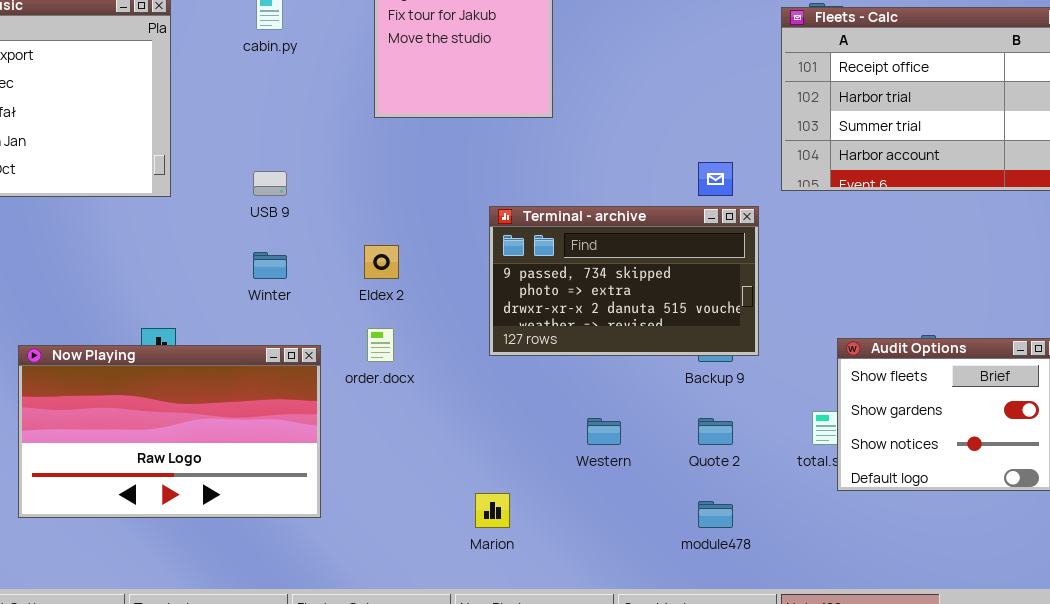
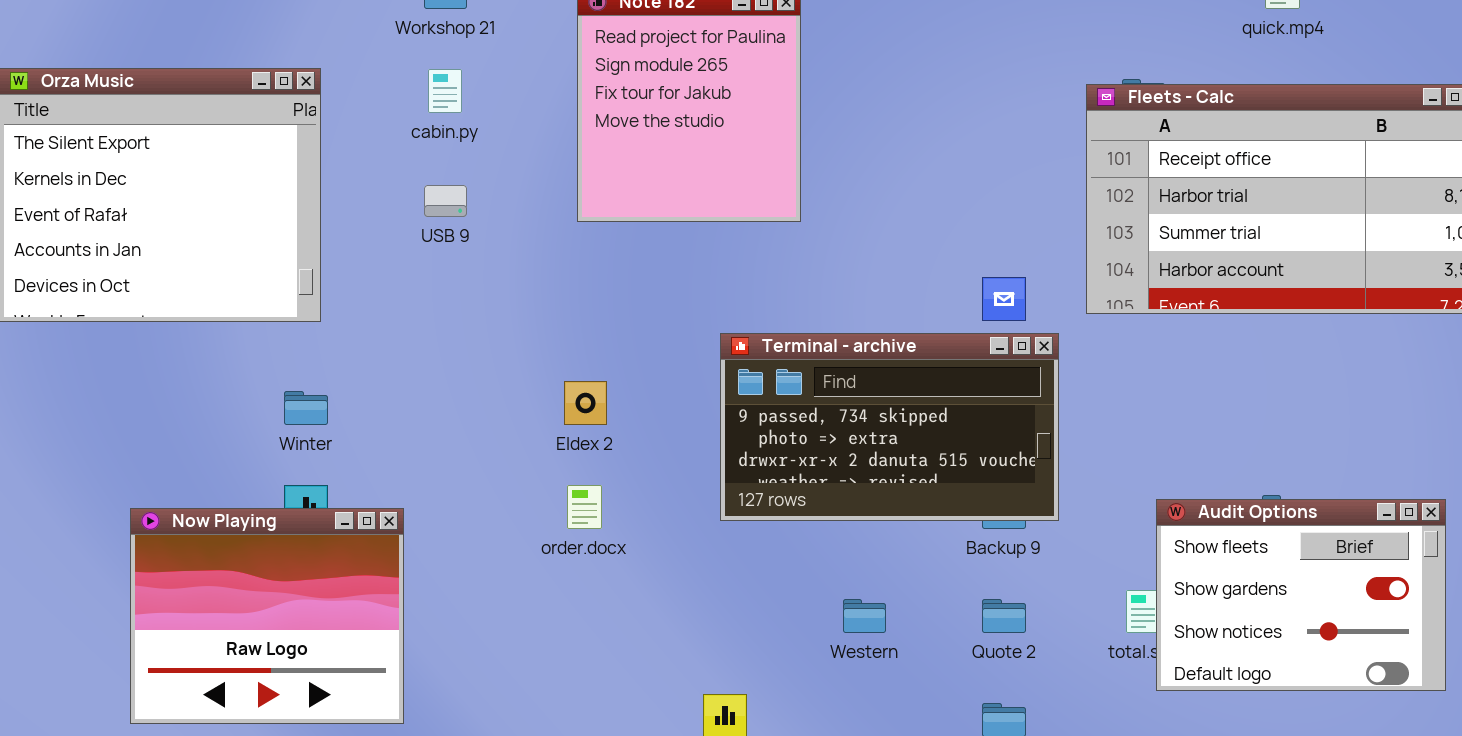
USB 9: [253,171,287,196] -> [424,185,467,217], moved
Winter: [253,252,287,279] -> [284,391,328,425], moved
Now Playing: [18,345,321,518] -> [130,508,404,724], resized

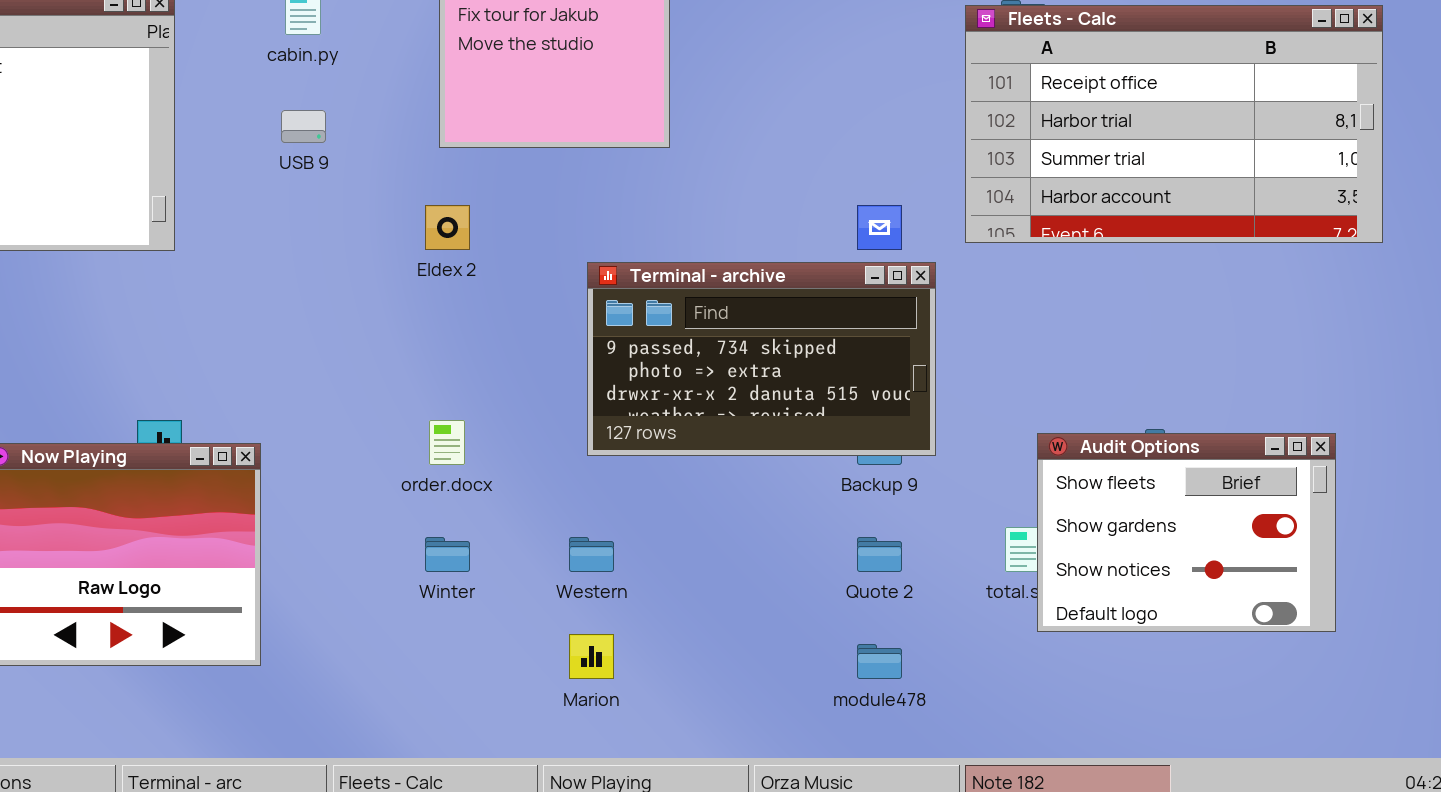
Eldex 2: [564,381,607,425] -> [425,205,470,250], moved
Winter: [284,391,328,425] -> [425,537,470,572], moved
Western: [843,599,886,633] -> [569,537,614,572], moved

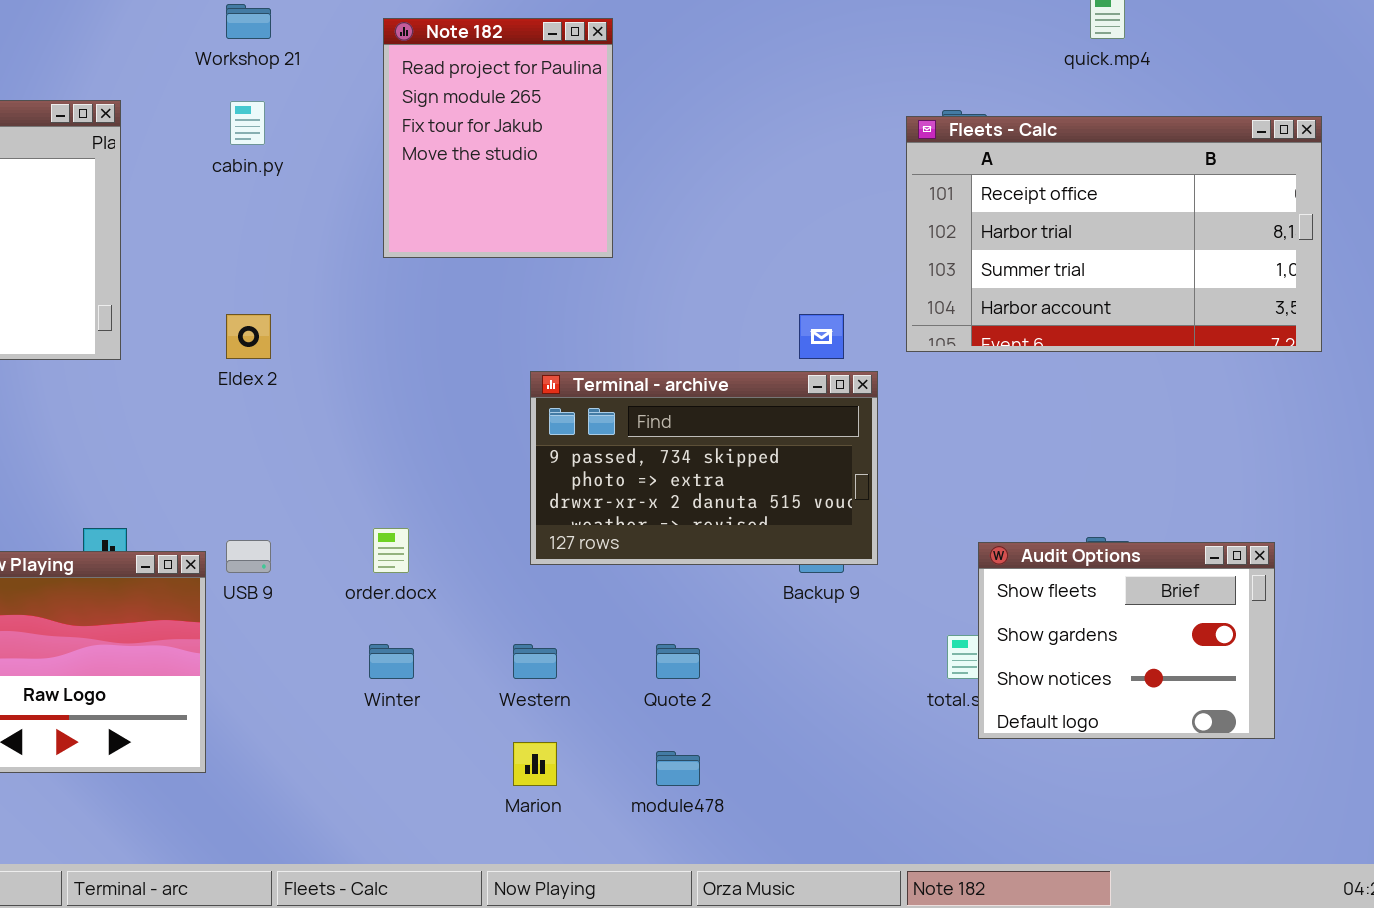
USB 9: [281,110,326,143] -> [226,540,271,573], moved
Eldex 2: [425,205,470,250] -> [226,314,271,359], moved
Quote 2: [857,537,902,572] -> [656,644,700,679], moved
module478: [857,644,902,679] -> [656,751,700,786], moved

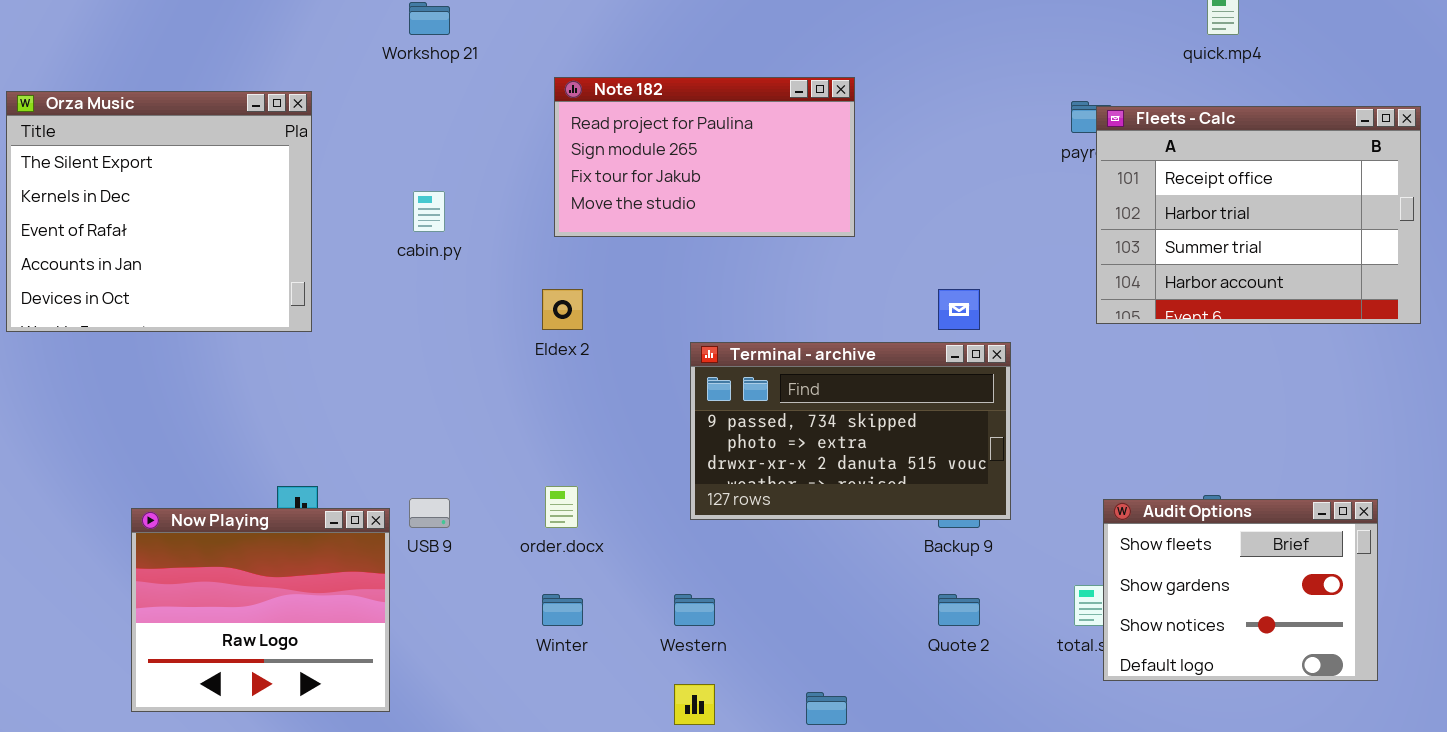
Note 182: [383,18,613,258] -> [554,77,855,237], resized
cabin.py: [230,101,265,145] -> [413,191,445,232], moved
Fleets - Calc: [906,116,1322,352] -> [1096,106,1421,324], resized
Eldex 2: [226,314,271,359] -> [542,289,583,330], moved
Quote 2: [656,644,700,679] -> [938,594,980,626], moved

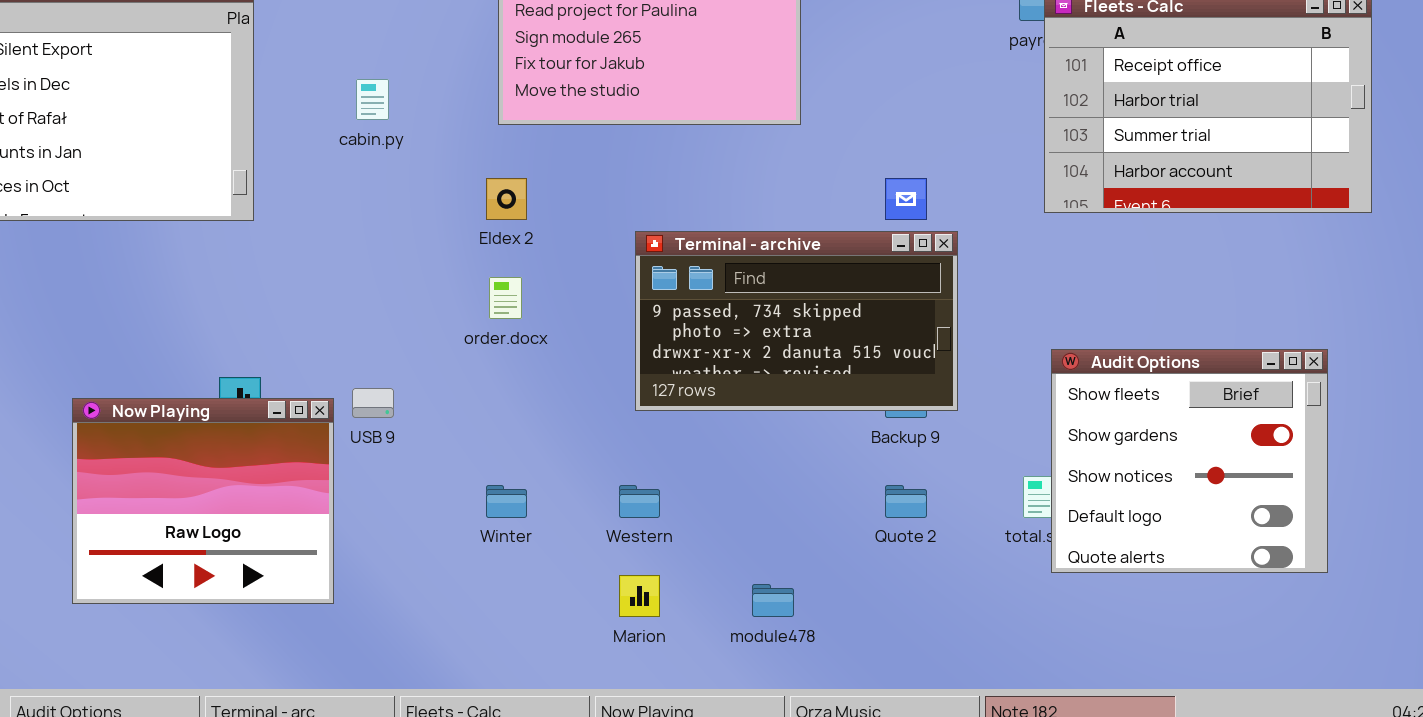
order.docx: [545,486,578,528] -> [489,277,522,319], moved
Audit Options: [1103,499,1378,681] -> [1051,349,1328,573], resized

